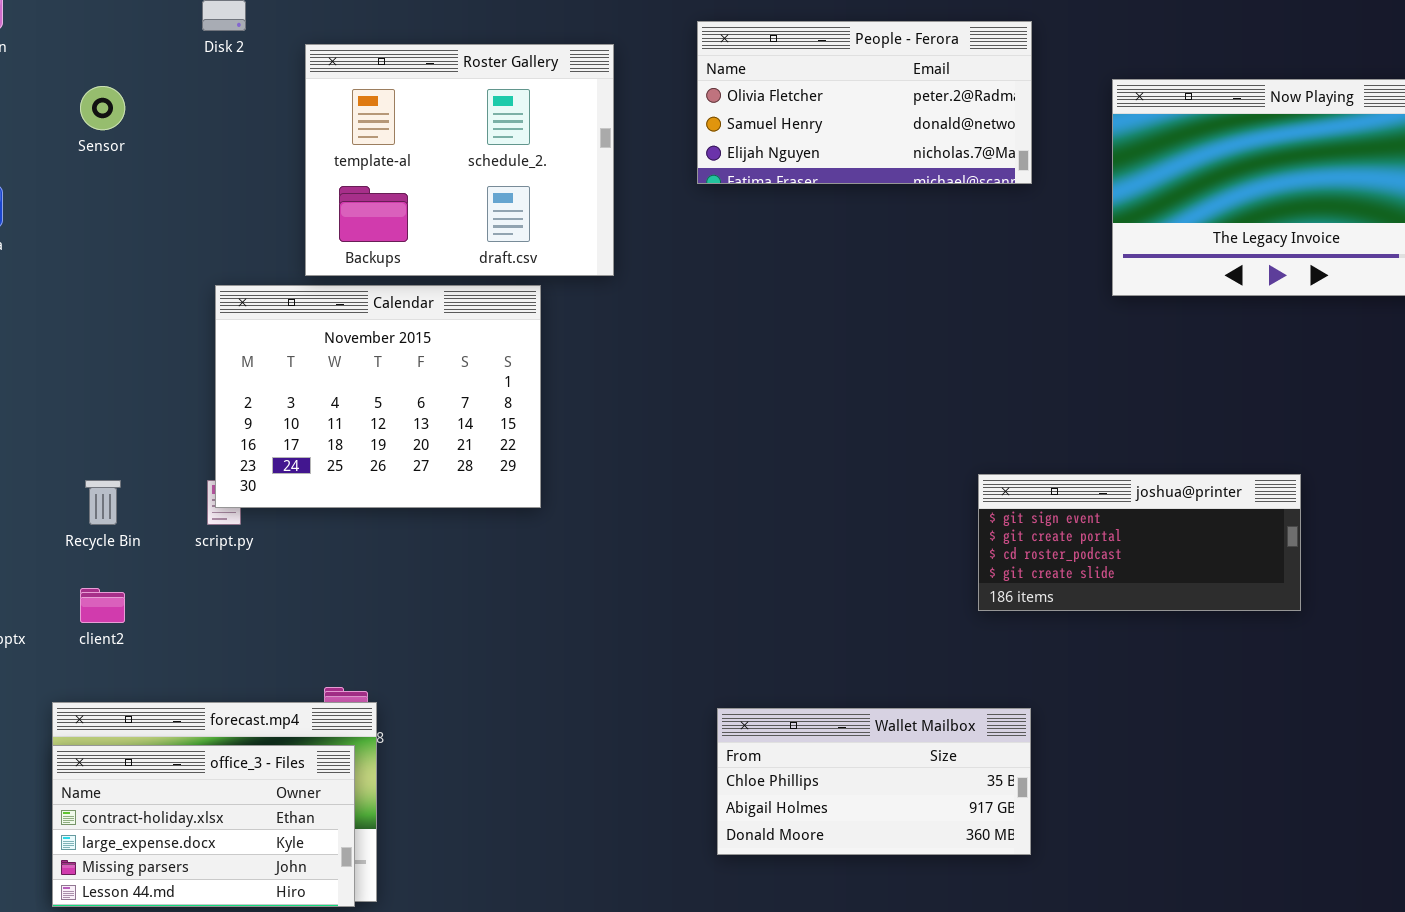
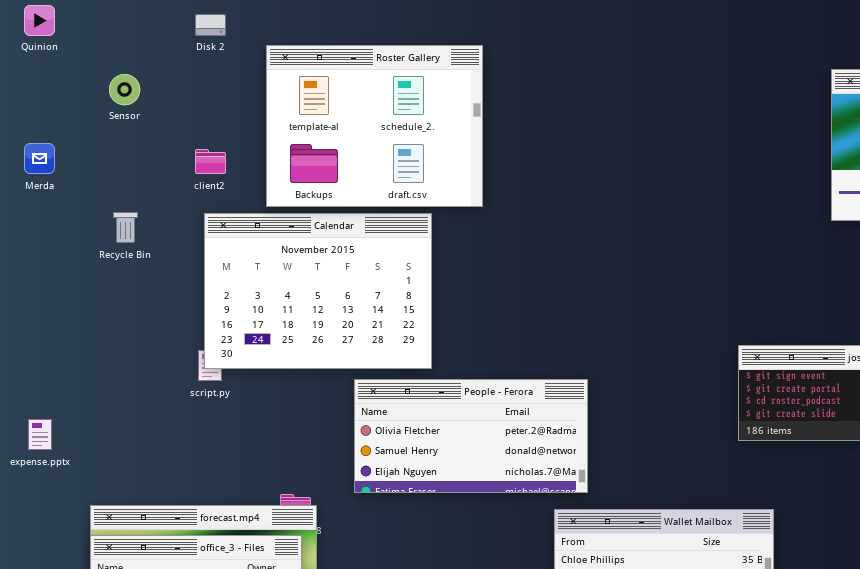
People - Ferora: [697,21,1032,184] -> [354,379,588,493], moved
Recycle Bin: [85,480,121,525] -> [113,212,138,243], moved
client2: [80,588,125,623] -> [195,149,226,174], moved

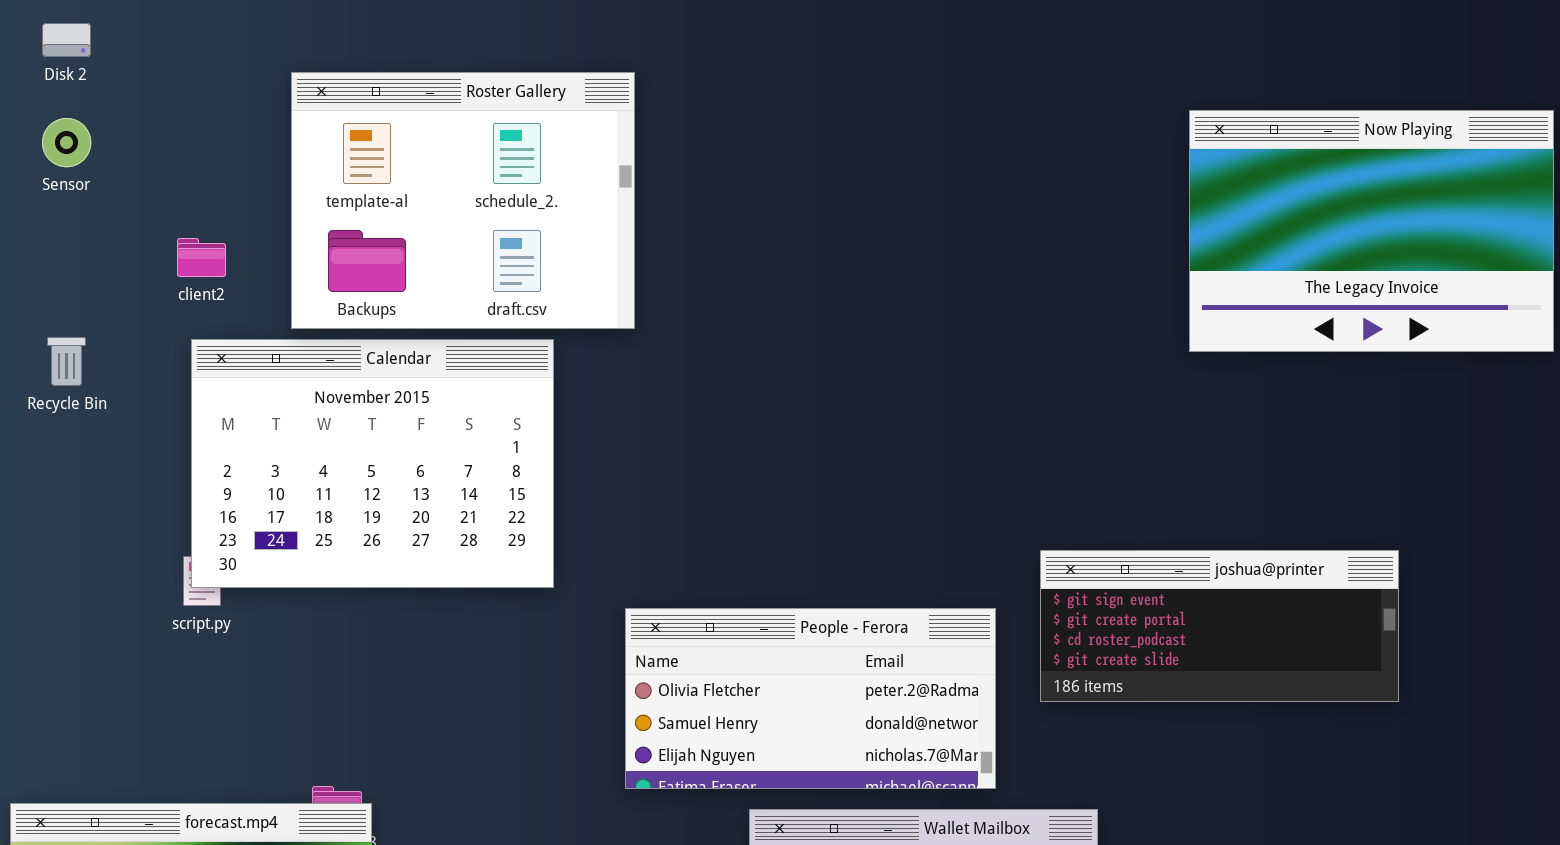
Disk 2: [195,14,226,36] -> [42,23,91,57], moved
People - Ferora: [354,379,588,493] -> [625,608,996,789], moved

